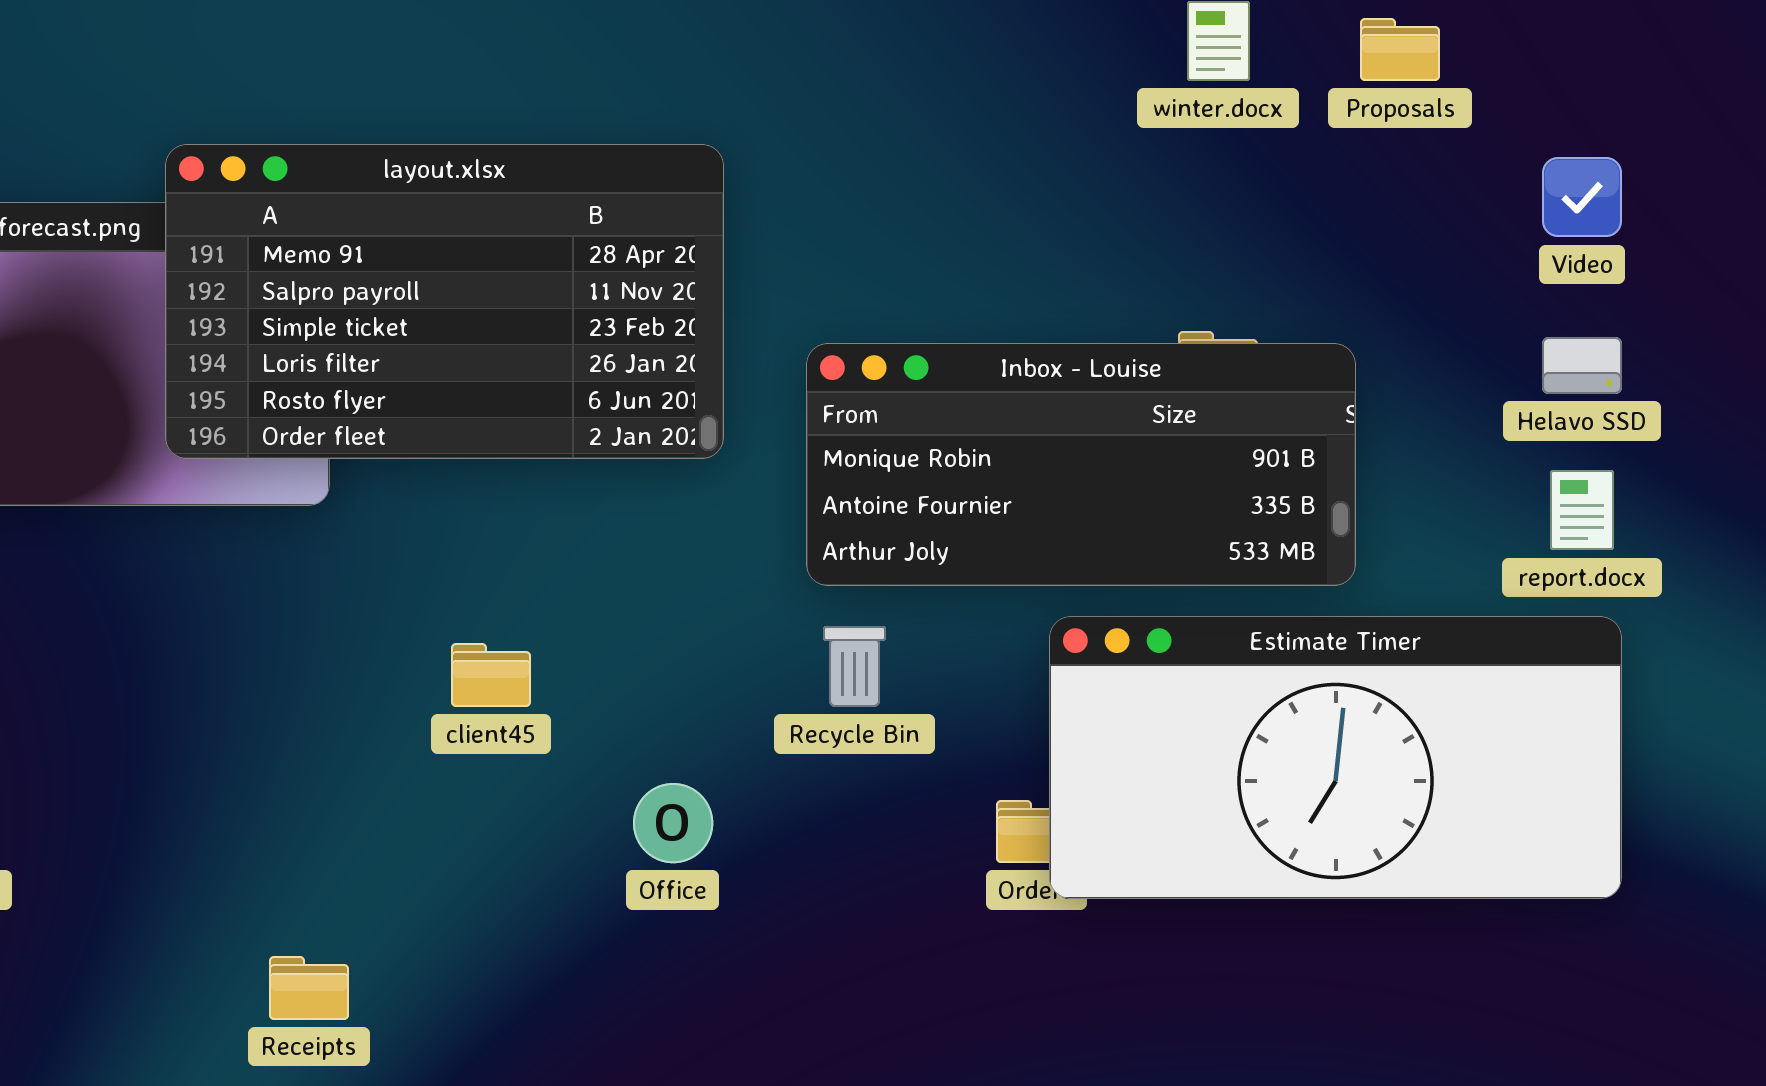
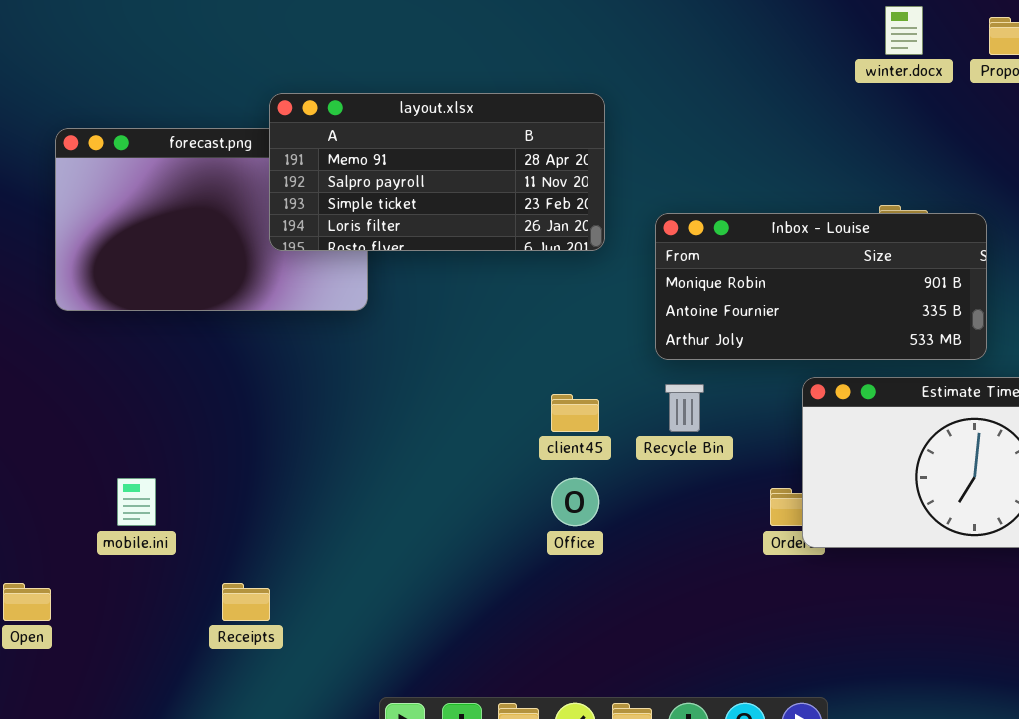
layout.xlsx: [165,144,724,459] -> [269,93,605,251], resized
client45: [451,643,531,707] -> [551,394,599,432], moved
Receipts: [269,956,349,1020] -> [222,583,270,621], moved

